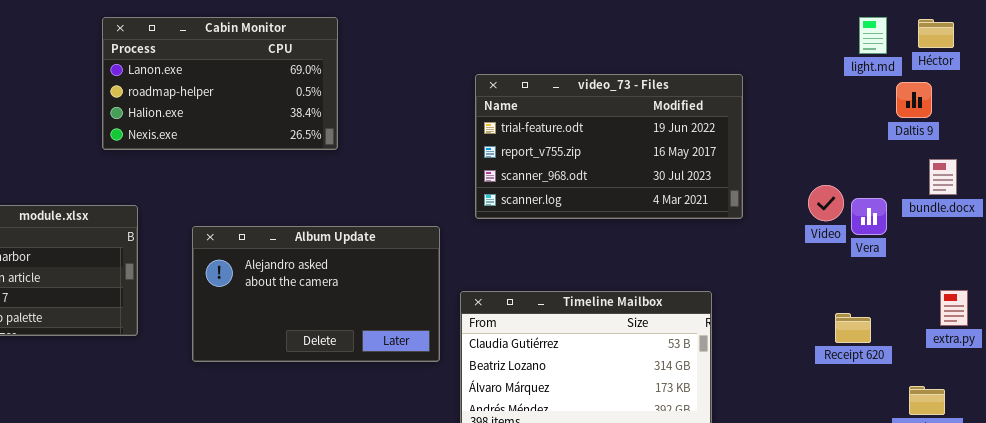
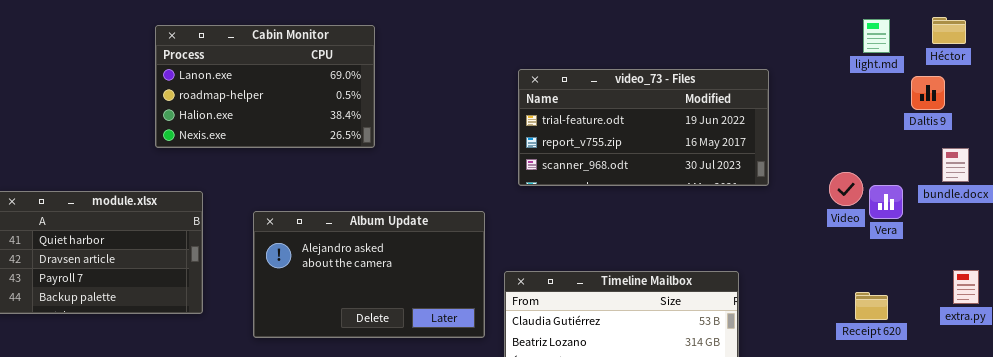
Cabin Monitor: [102,17,338,150] -> [155,25,375,148], moved
light.md: [859,17,887,54] -> [863,19,890,53], moved
video_73 - Files: [475,74,743,219] -> [518,69,769,186], resized

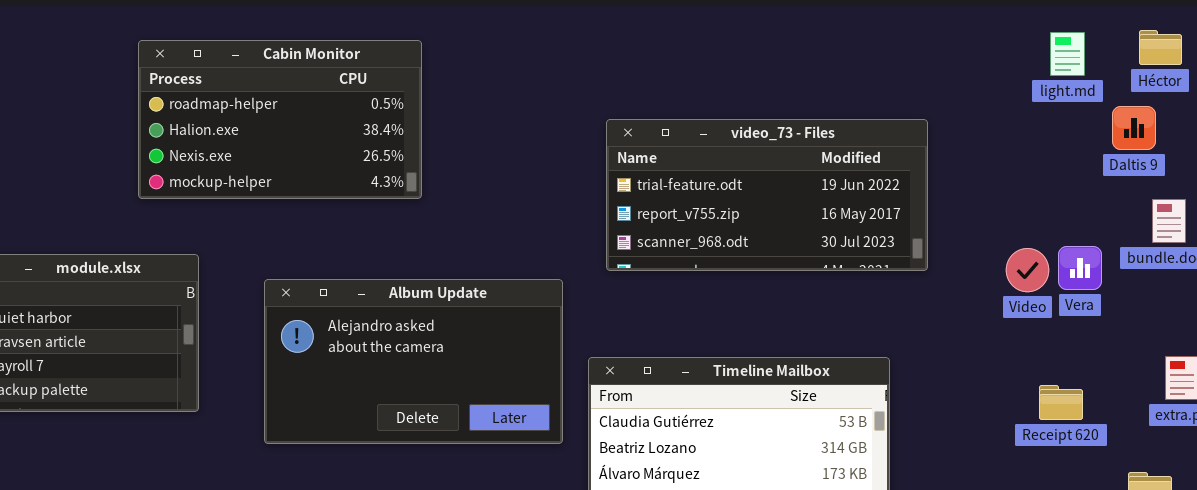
Cabin Monitor: [155,25,375,148] -> [138,40,422,199], scrolled down 1 row
video_73 - Files: [518,69,769,186] -> [606,119,928,271], moved
Video: [829,172,863,206] -> [1006,248,1049,292], moved

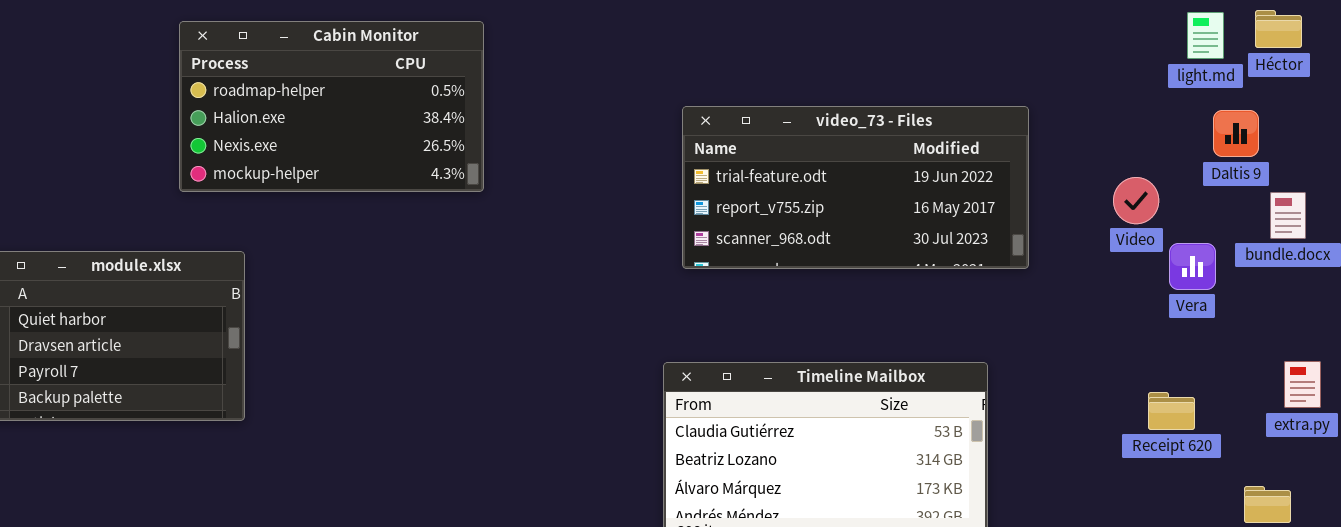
light.md: [1050,32,1085,76] -> [1187,12,1224,59], moved
Daltis 9: [1112,106,1156,150] -> [1213,110,1259,157], moved
Video: [1006,248,1049,292] -> [1113,177,1159,224], moved
Album Update: [264,279,563,444] -> none, closed

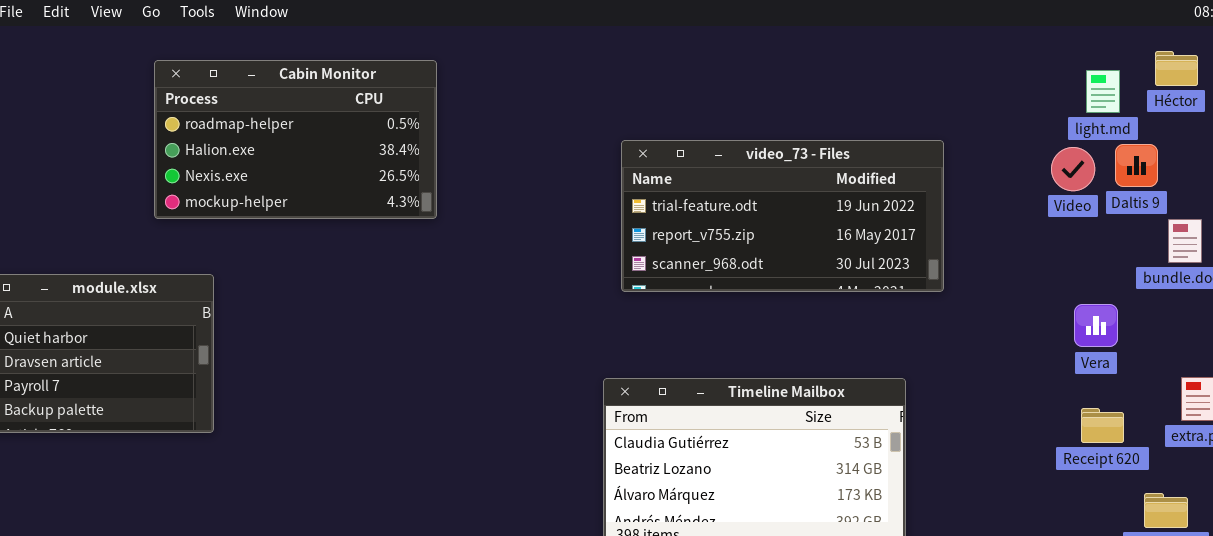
light.md: [1187,12,1224,59] -> [1086,70,1120,113], moved
Video: [1113,177,1159,224] -> [1051,147,1095,191], moved
Vera: [1169,243,1216,290] -> [1074,304,1118,347], moved
Receipt 620: [1148,392,1195,430] -> [1081,408,1124,443], moved

